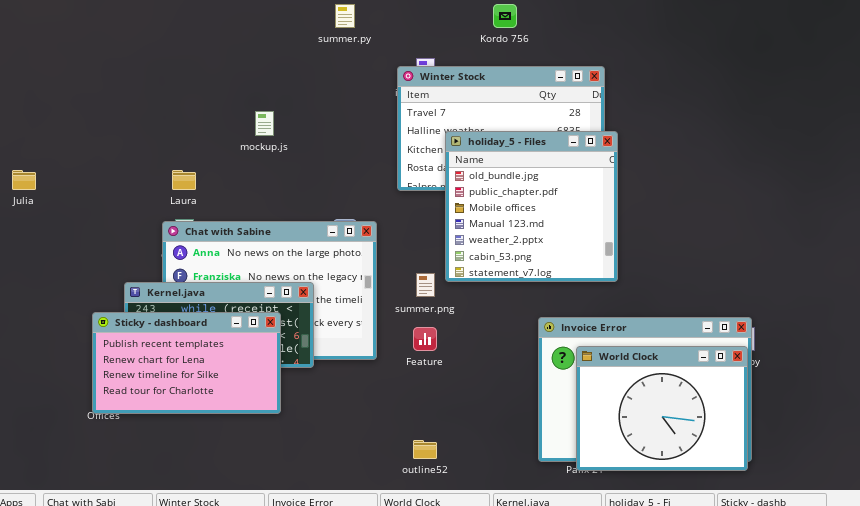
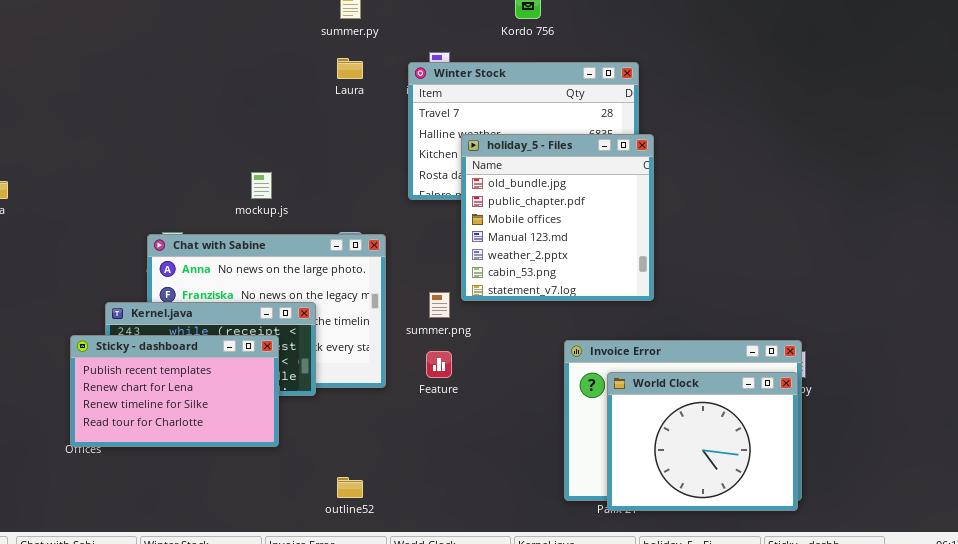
mockup.js: [255,111,274,136] -> [251,172,272,199], moved
Laura: [172,170,196,190] -> [337,58,363,79], moved
outline52: [413,440,437,459] -> [337,477,363,498], moved

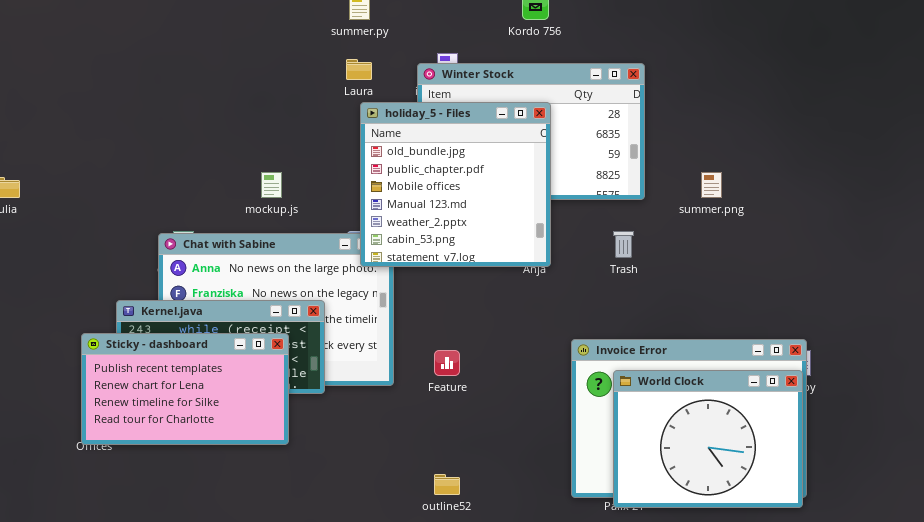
holiday_5 - Files: [461,134,654,301] -> [360,102,551,267], moved
summer.png: [429,292,450,318] -> [701,172,722,198], moved
outline52: [337,477,363,498] -> [434,474,460,495], moved

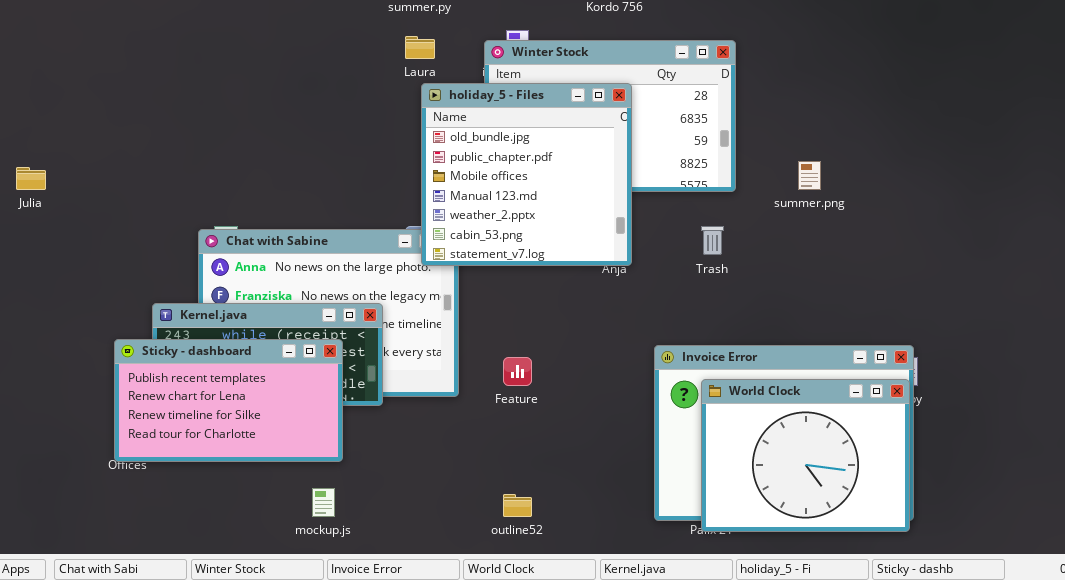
mockup.js: [261,172,282,198] -> [312,488,335,517], moved

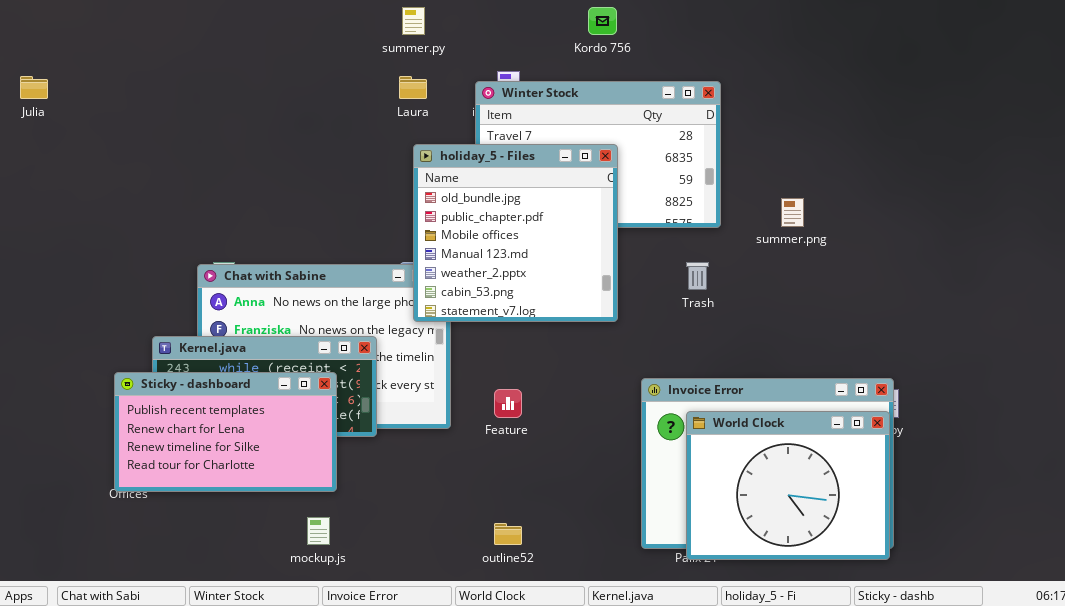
holiday_5 - Files: [421,83,632,266] -> [413,144,618,322], moved
Julia: [16,167,46,190] -> [20,76,48,99], moved

